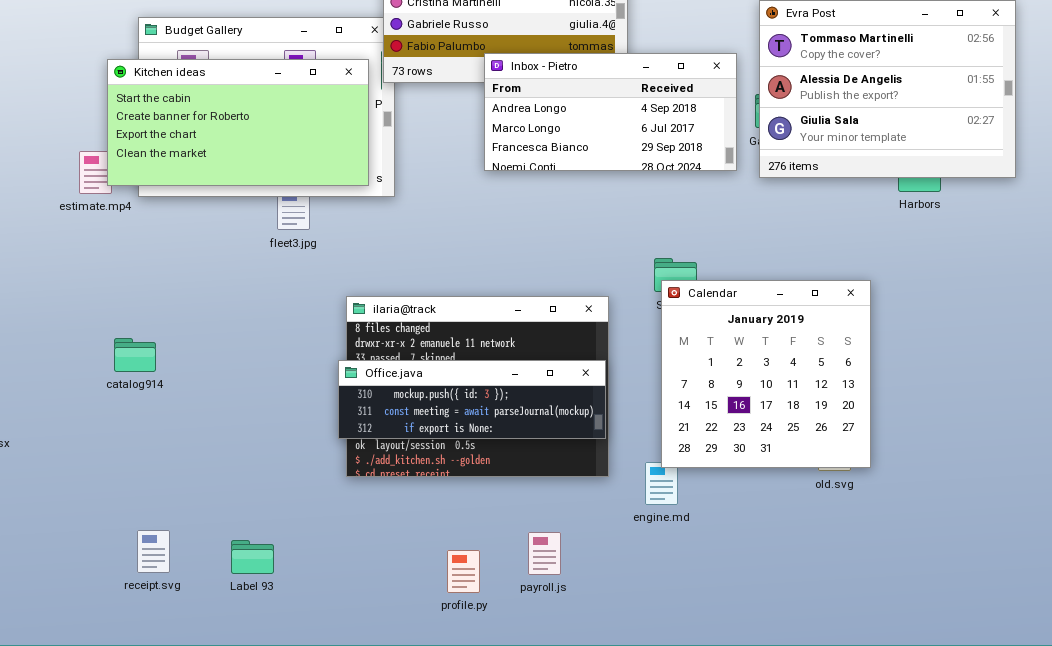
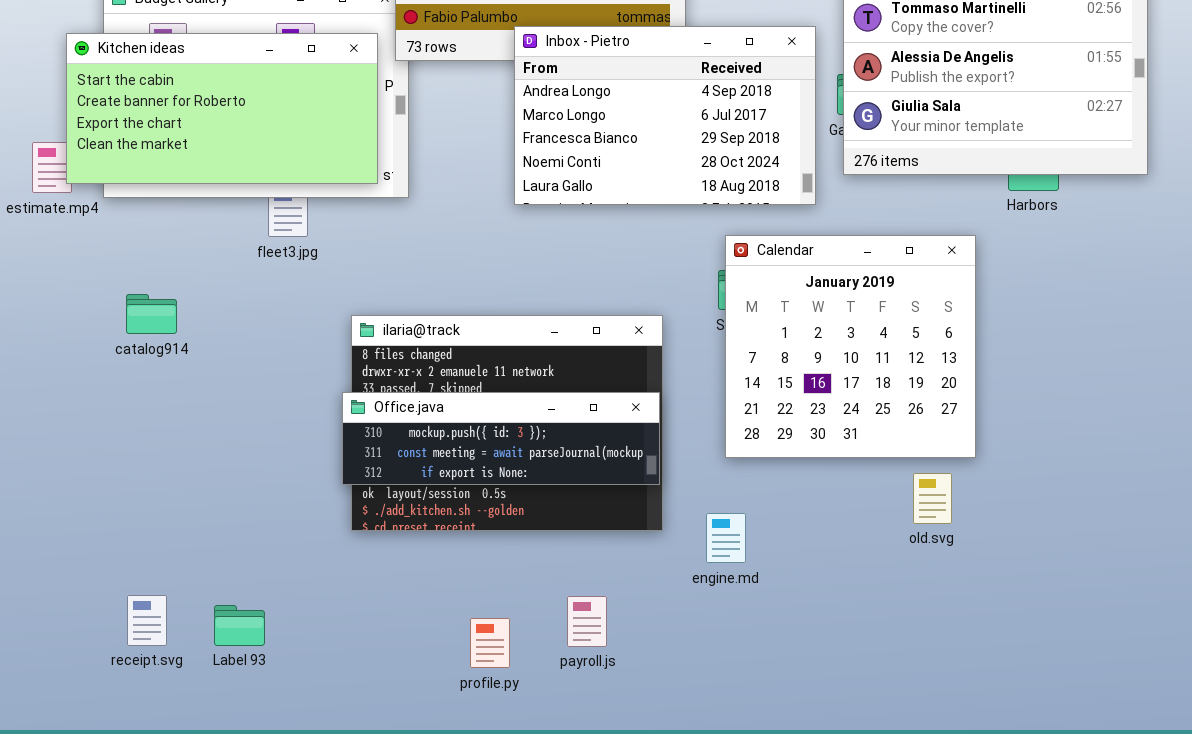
Inbox - Pietro: [484,53,737,171] -> [514,26,816,205], resized
Calendar: [661,280,871,468] -> [725,235,976,458], moved
catalog914: [114,338,156,372] -> [126,294,177,334], moved
receipt.svg: [137,530,170,573] -> [127,595,167,646], moved

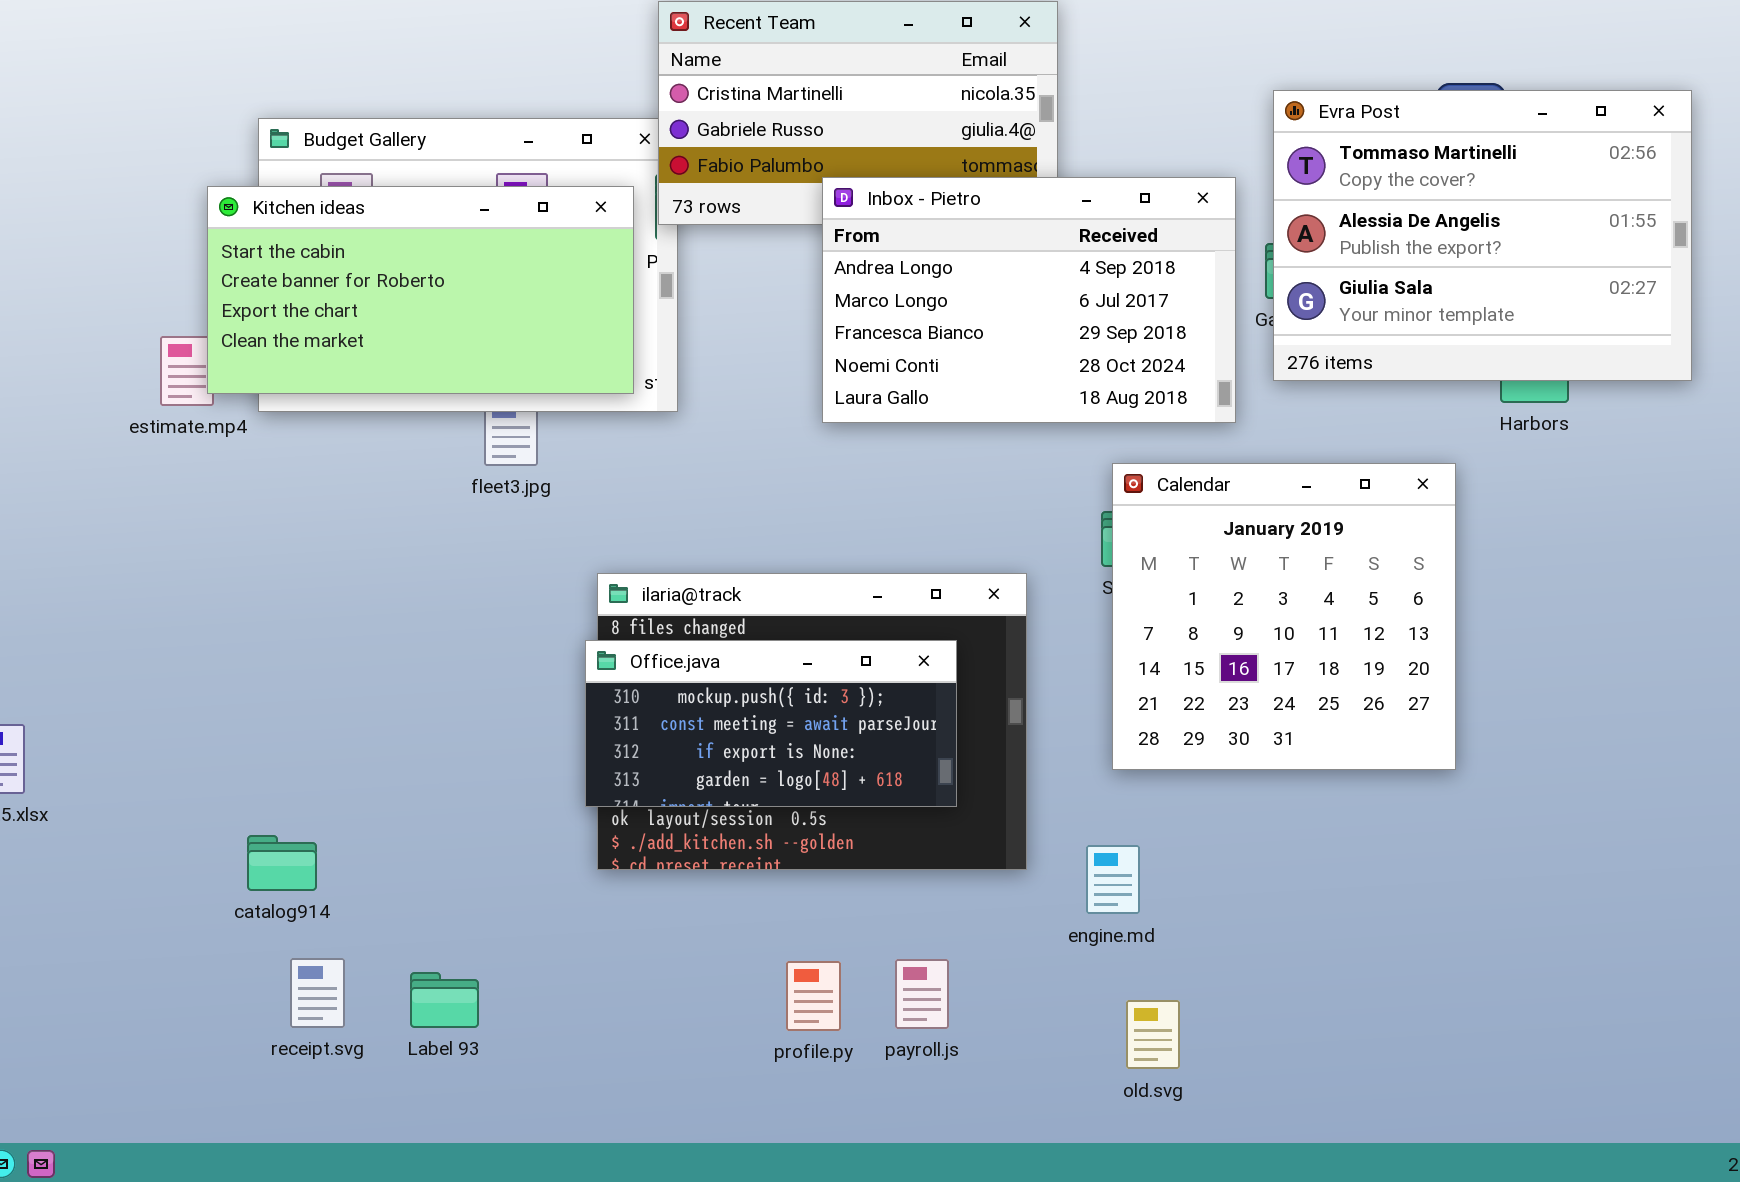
catalog914: [126,294,177,334] -> [247,835,317,891], moved
Office.java: [342,392,660,485] -> [585,640,957,807], resized
old.svg: [913,473,952,524] -> [1126,1000,1180,1069], moved
profile.py: [470,618,510,668] -> [786,961,841,1031], moved

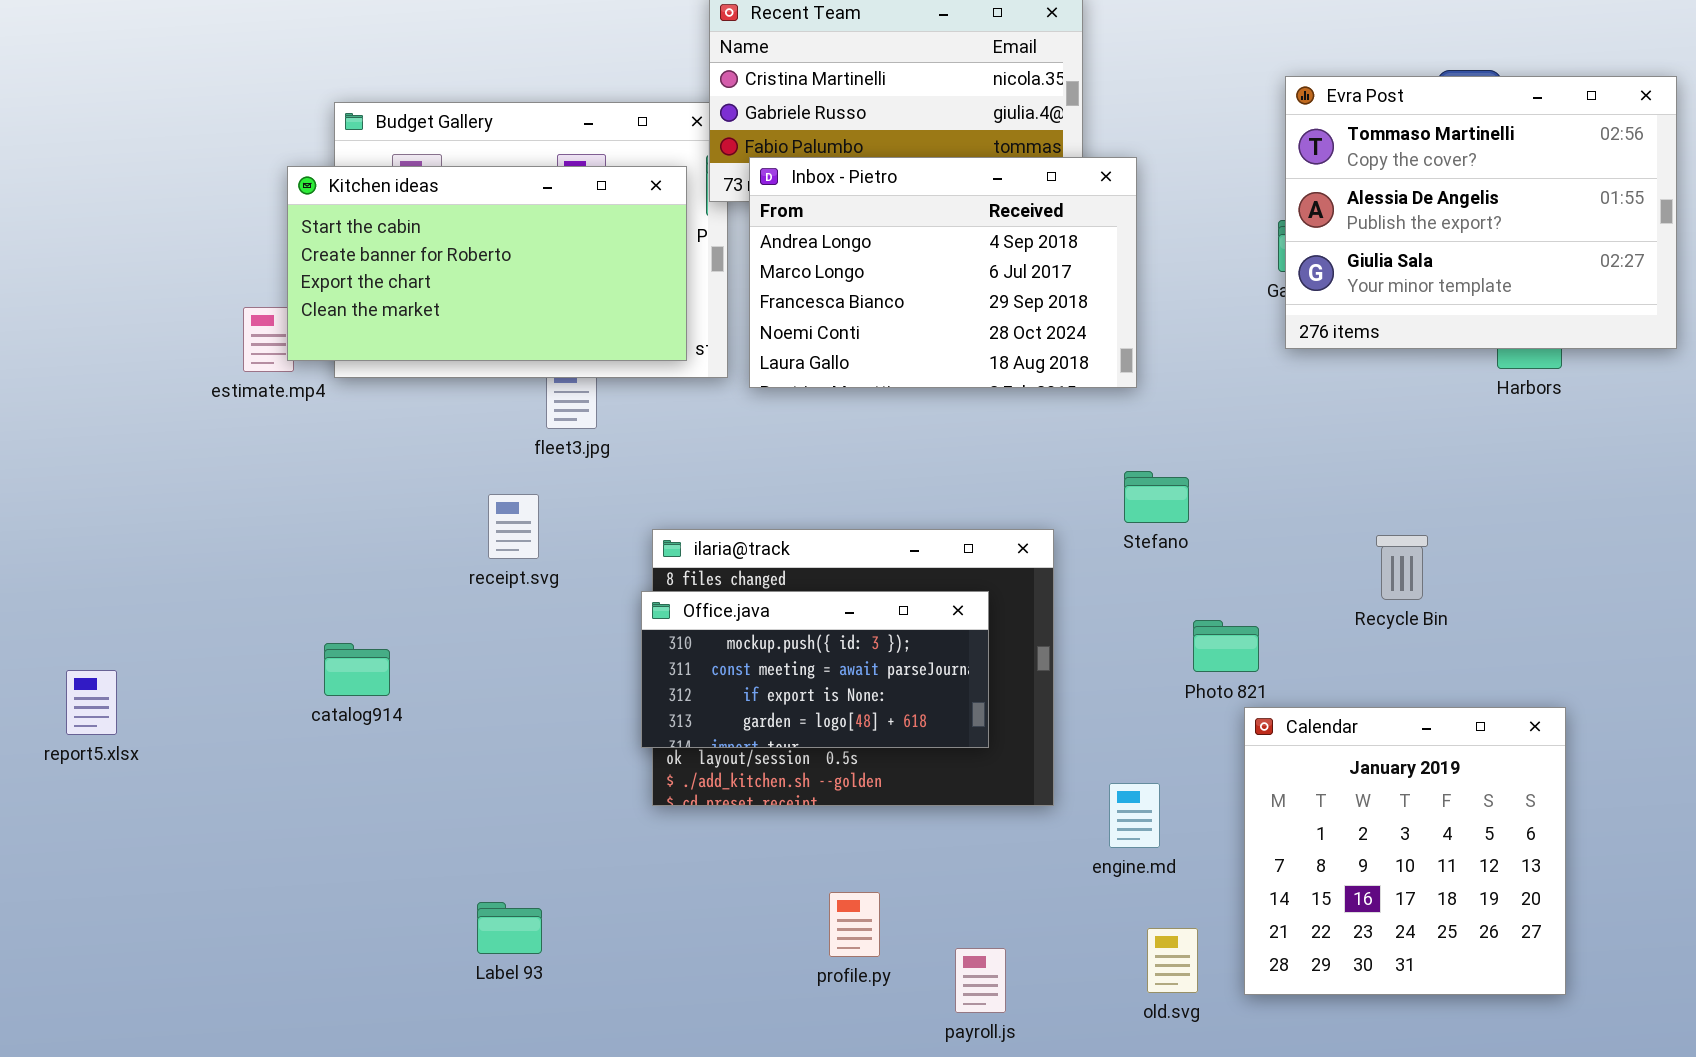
Inbox - Pietro: [822,177,1236,423] -> [749,157,1137,388], moved
Calendar: [1112,463,1456,770] -> [1244,707,1566,995], moved
catalog914: [247,835,317,891] -> [324,643,390,696], moved
receipt.svg: [290,958,345,1028] -> [488,494,539,559], moved
payroll.js: [895,959,949,1029] -> [955,948,1006,1013], moved

